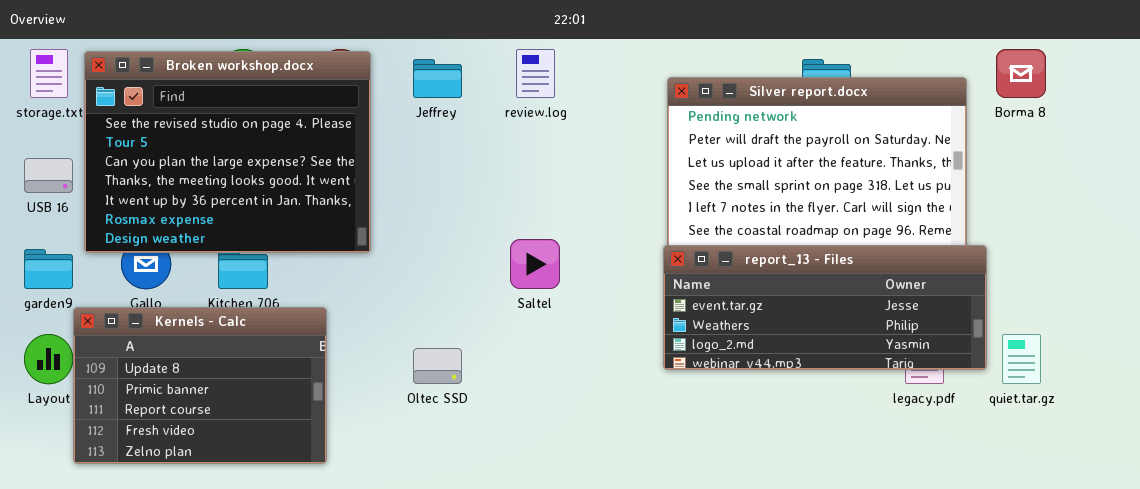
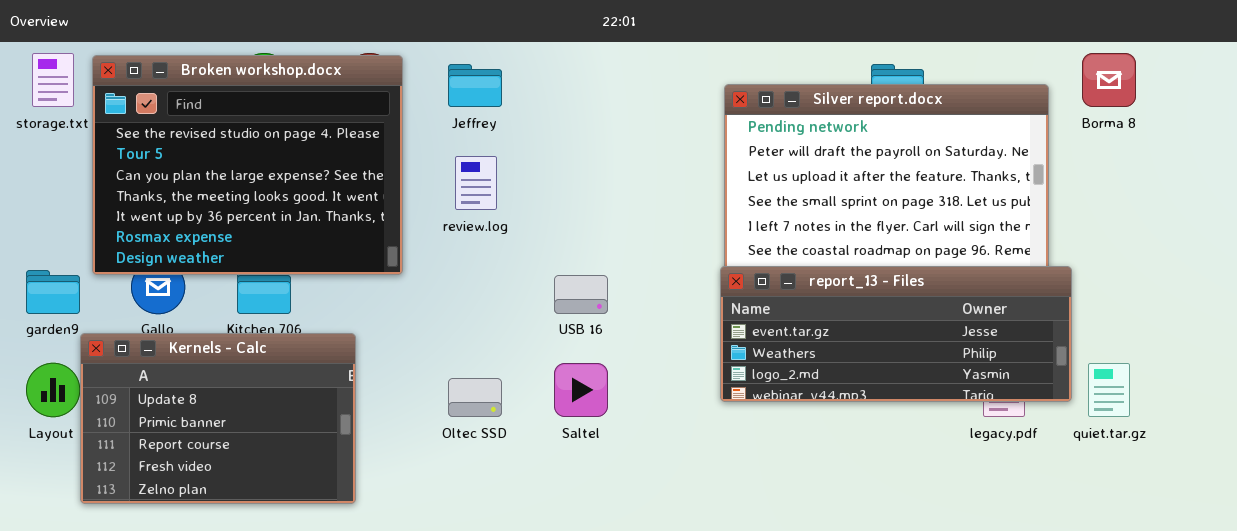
review.log: [516,49,555,98] -> [455,156,497,210], moved
USB 16: [24,158,73,193] -> [554,275,608,314], moved
Saltel: [510,239,560,289] -> [554,363,608,417], moved

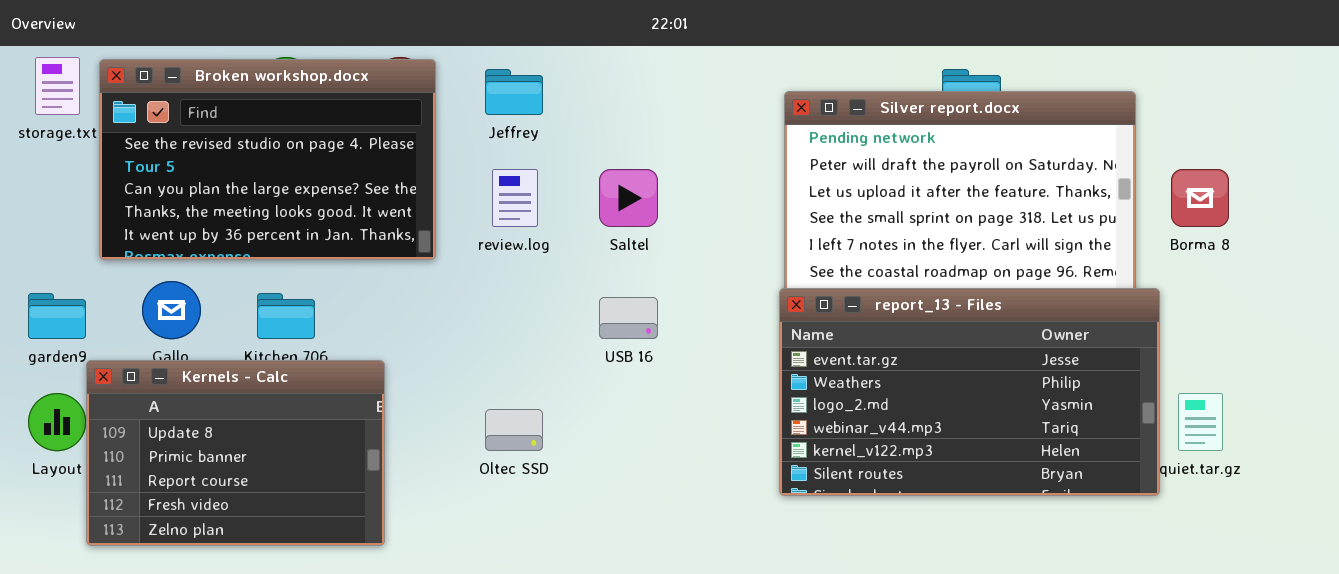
Borma 8: [1082,53,1136,107] -> [1171,169,1229,227], moved
Broken workshop.docx: [92,55,403,275] -> [99,59,436,260], resized
report_13 - Files: [720,266,1072,402] -> [779,288,1160,496], resized
Saltel: [554,363,608,417] -> [599,169,658,227], moved

